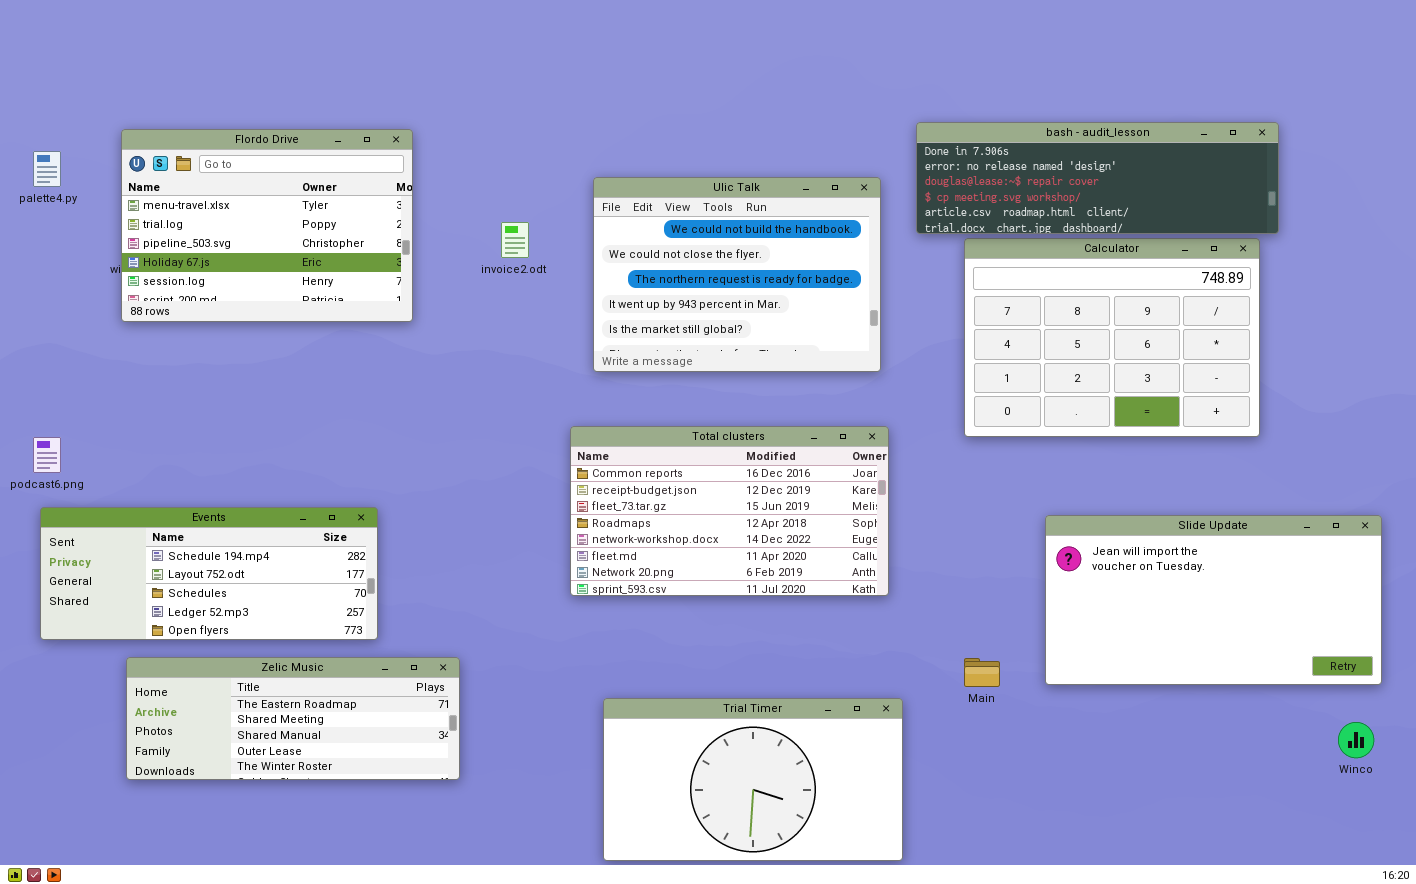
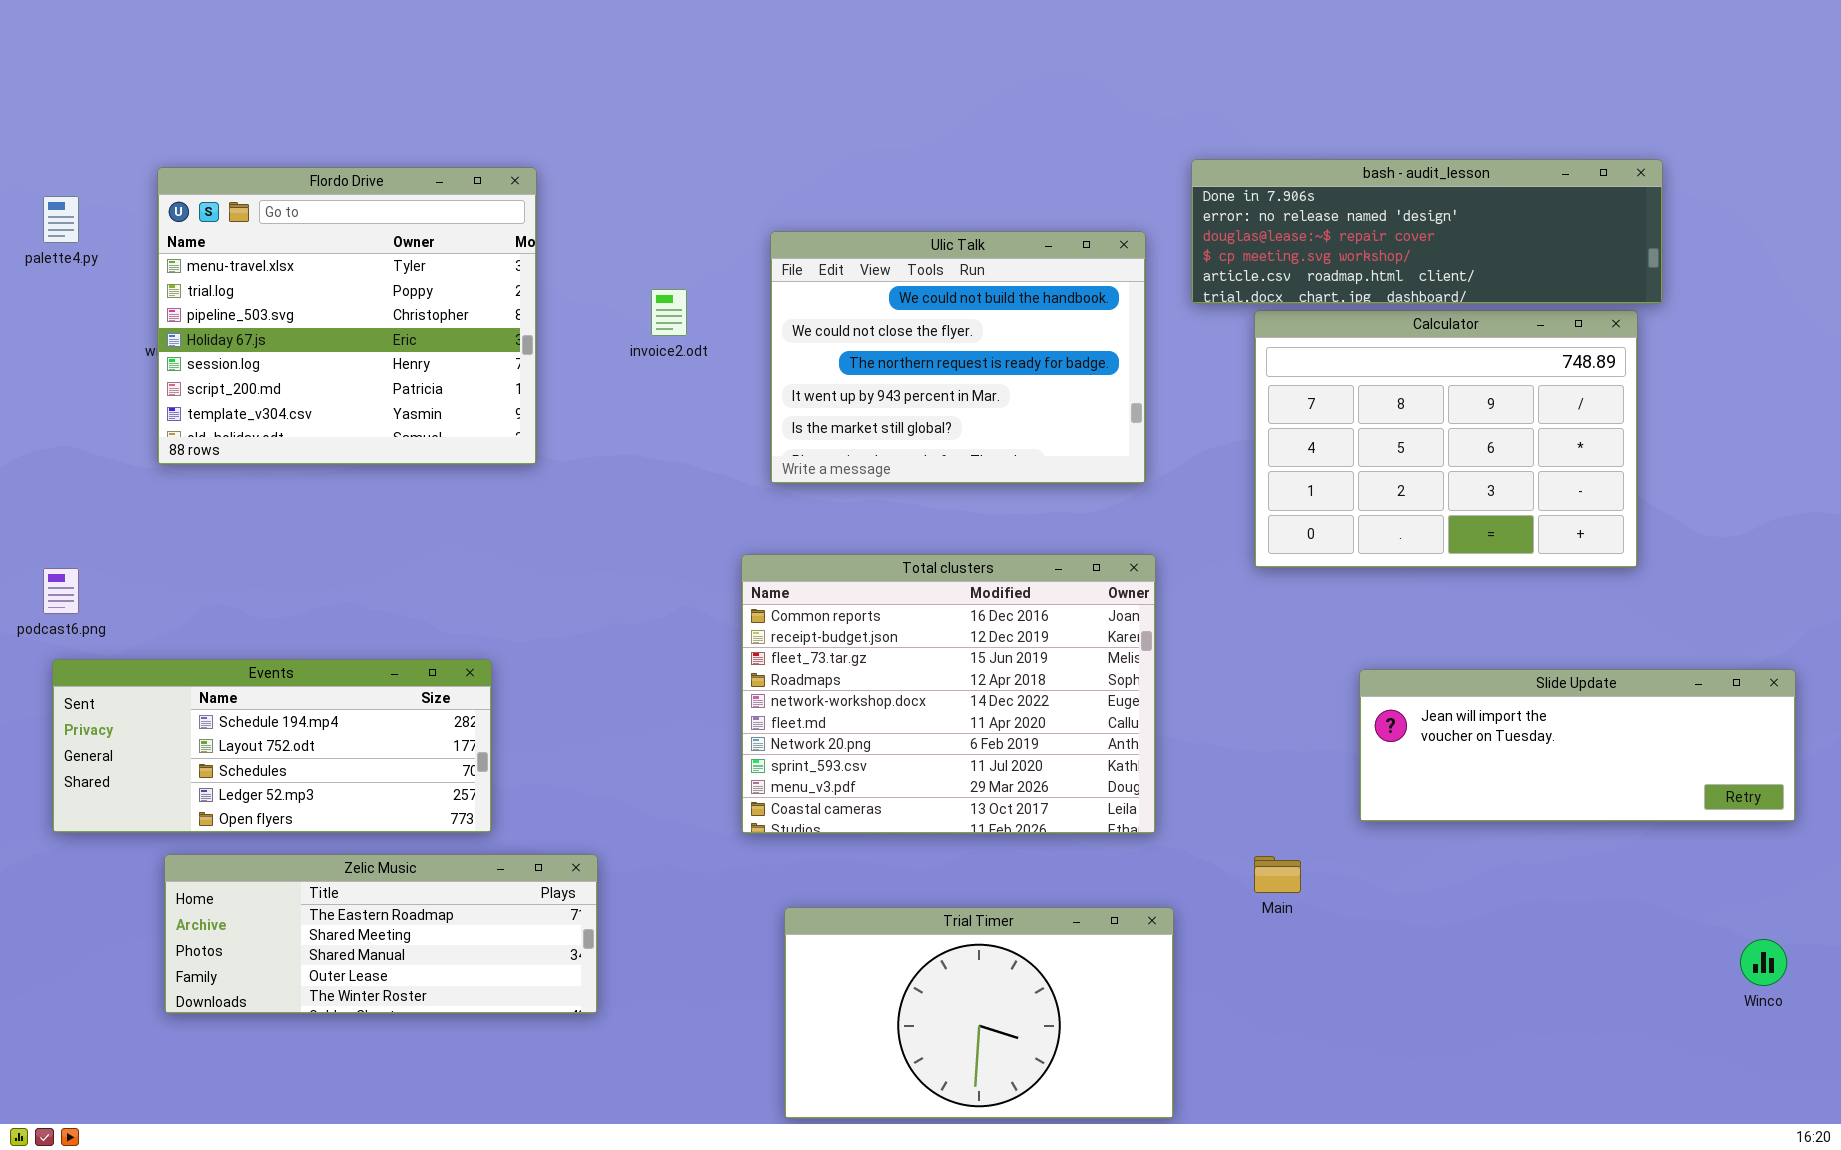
Flordo Drive: [121,129,413,322] -> [157,167,537,465], resized
Total clusters: [570,426,889,596] -> [741,554,1156,834], resized
Slide Update: [1045,515,1382,685] -> [1359,669,1796,822], resized

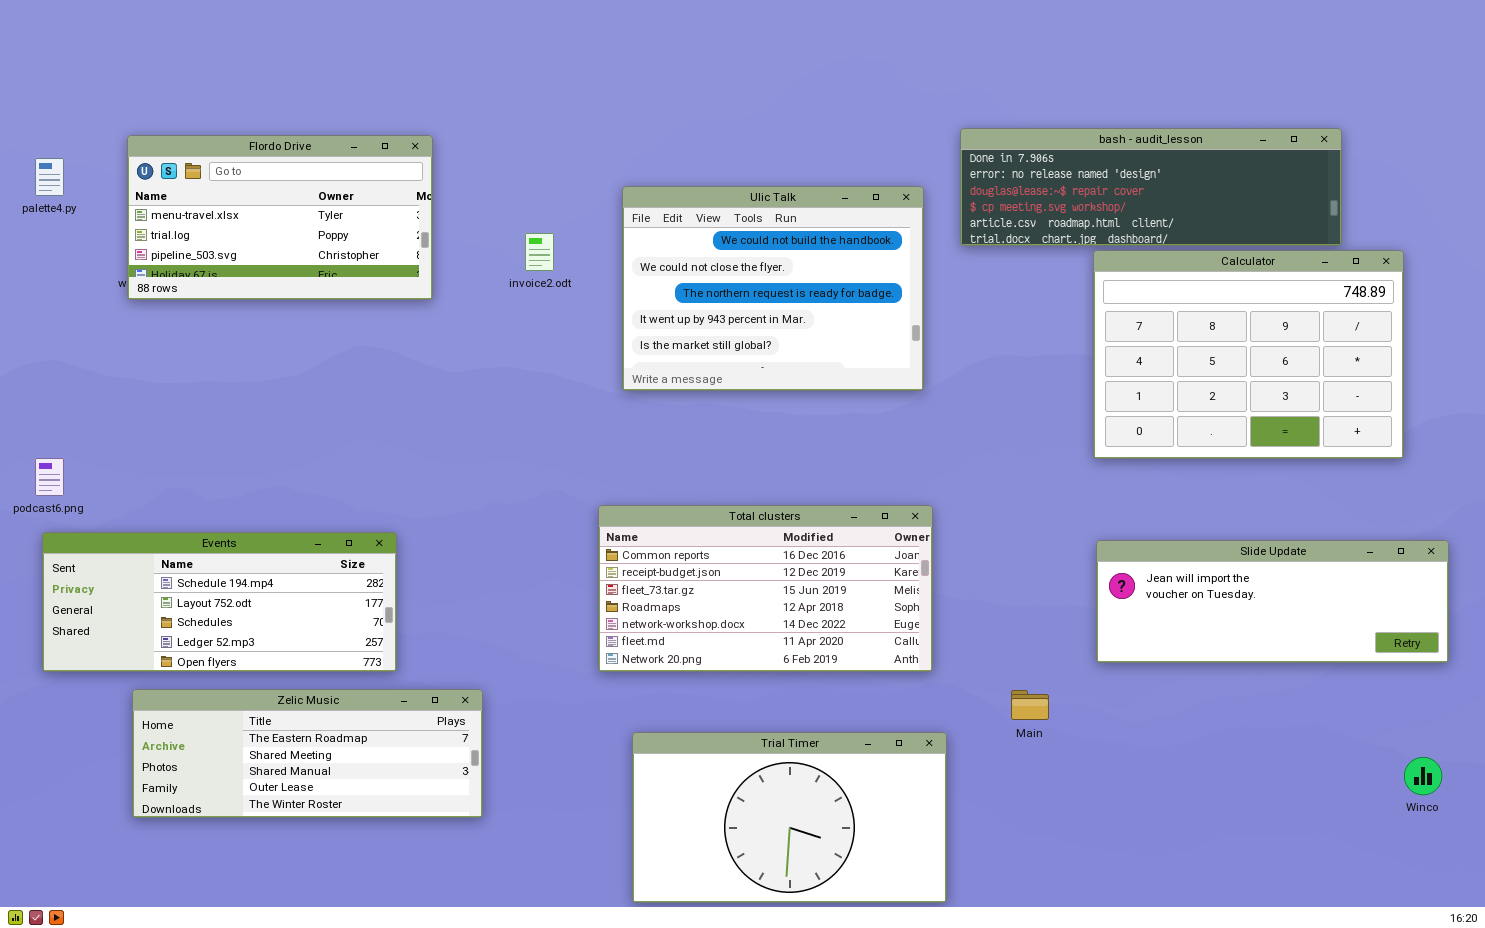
Flordo Drive: [157,167,537,465] -> [127,135,433,300], resized
Calculator: [1254,310,1638,568] -> [1093,250,1404,459], moved
Total clusters: [741,554,1156,834] -> [598,505,933,672], resized

